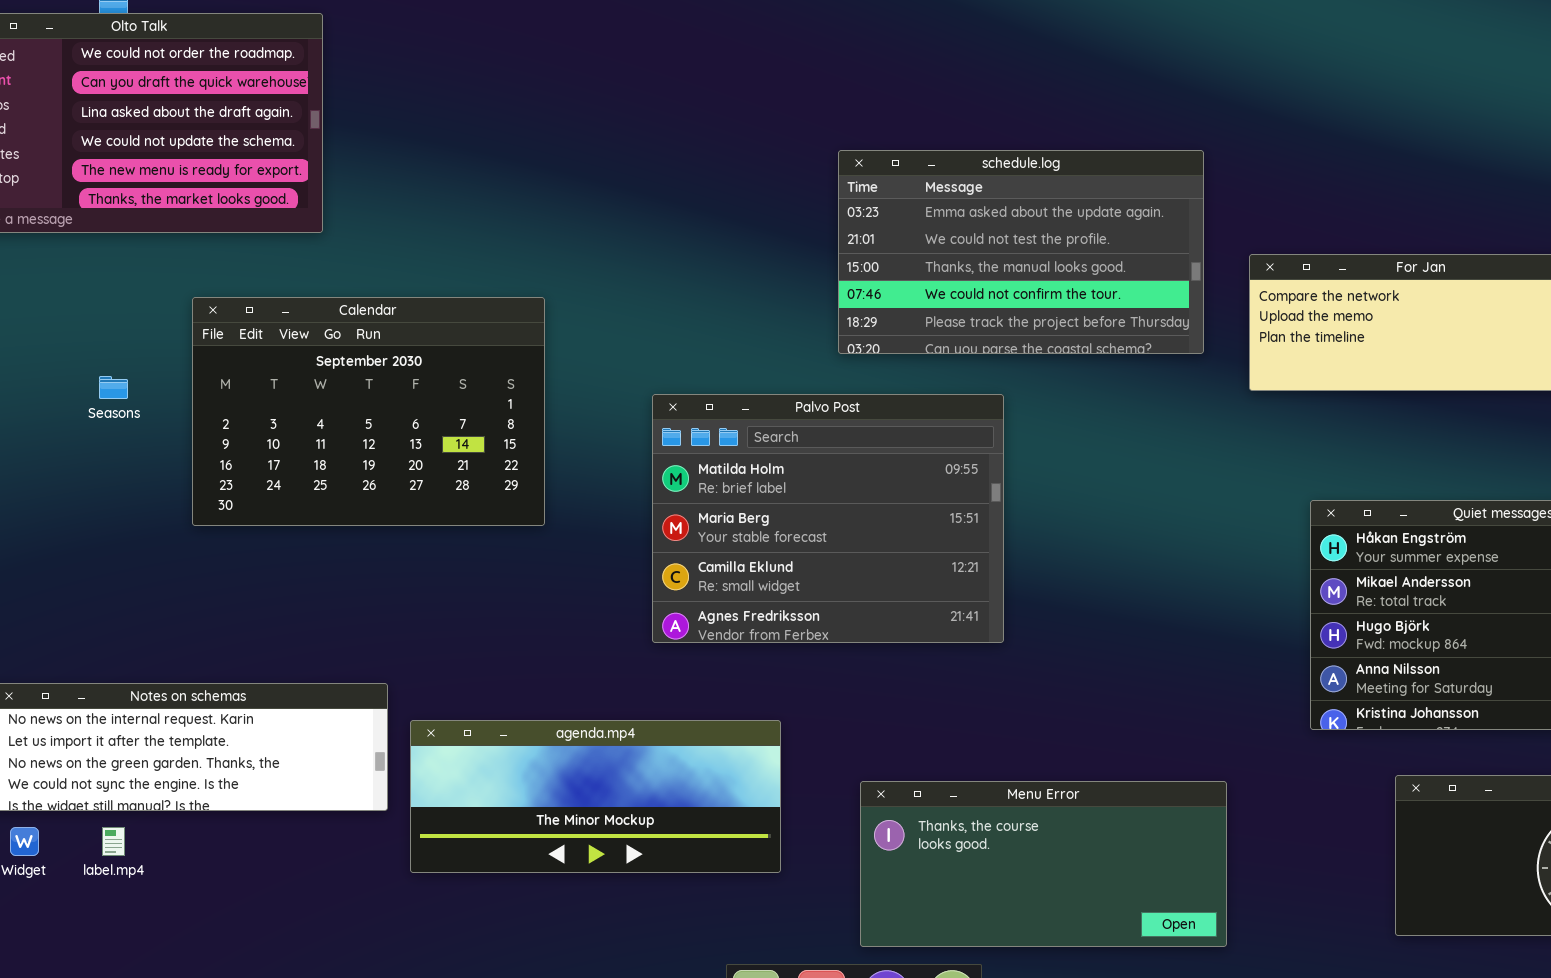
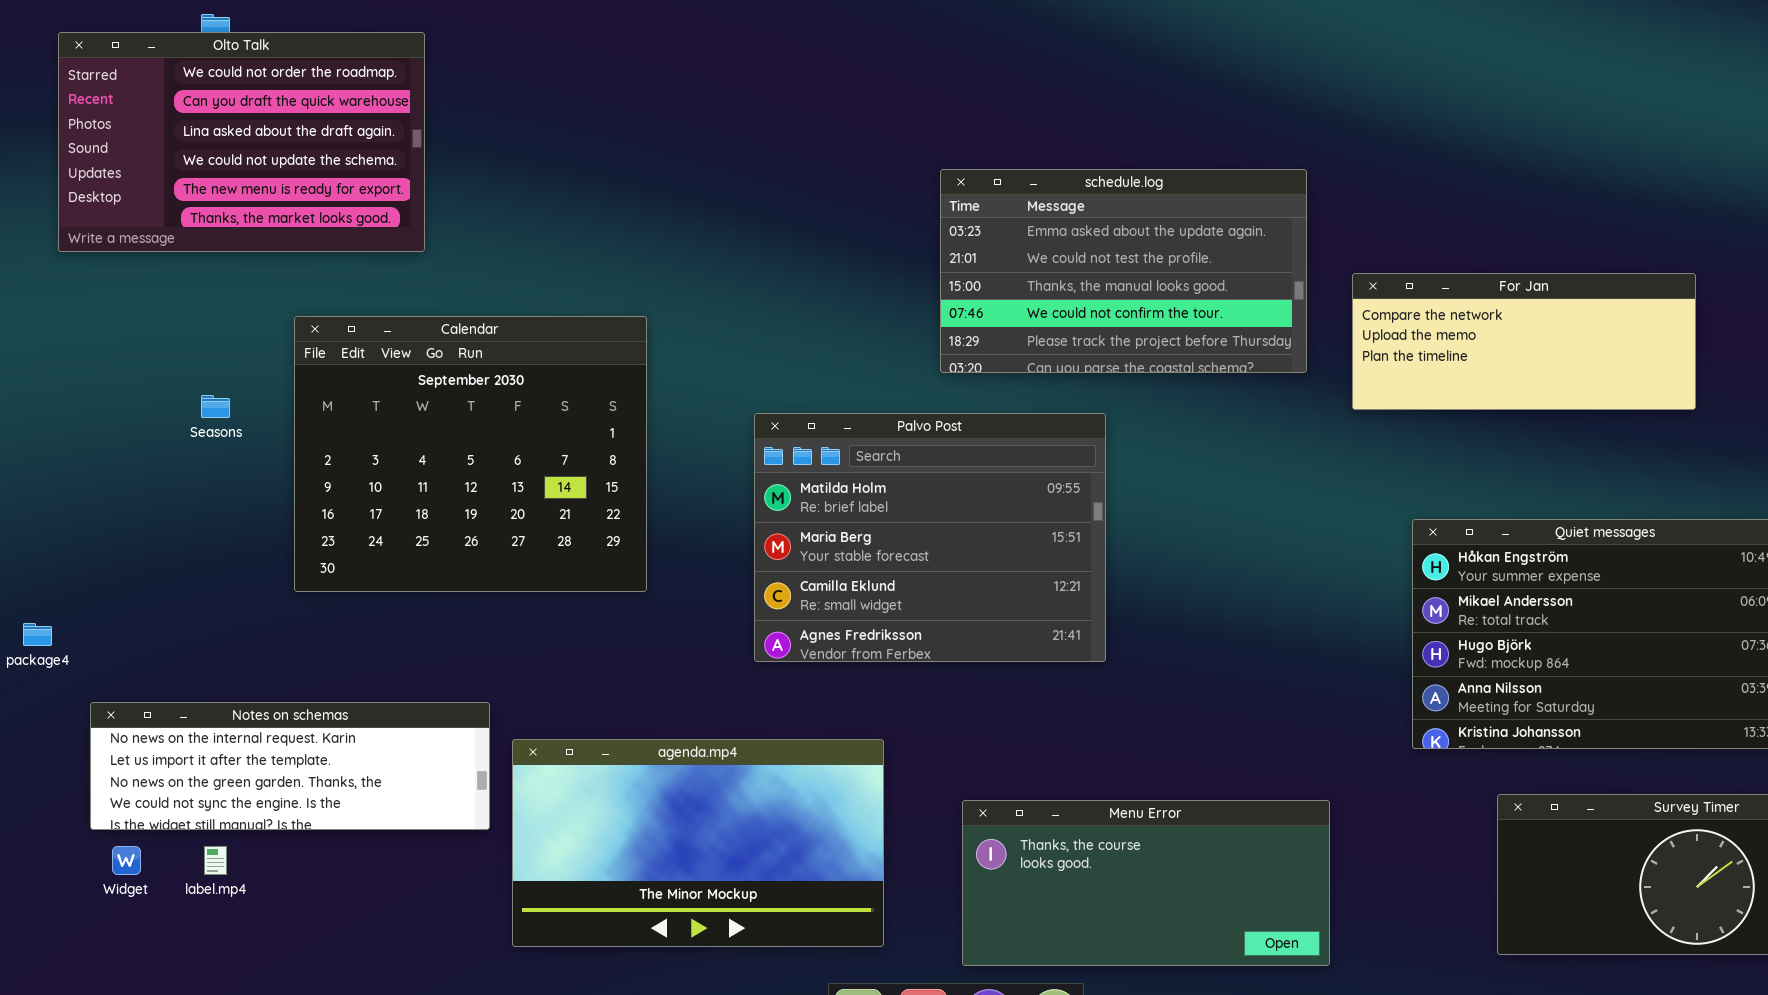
Calendar: [192,297,545,526] -> [294,316,647,592], resized
agenda.mp4: [410,720,781,873] -> [512,739,884,947], resized

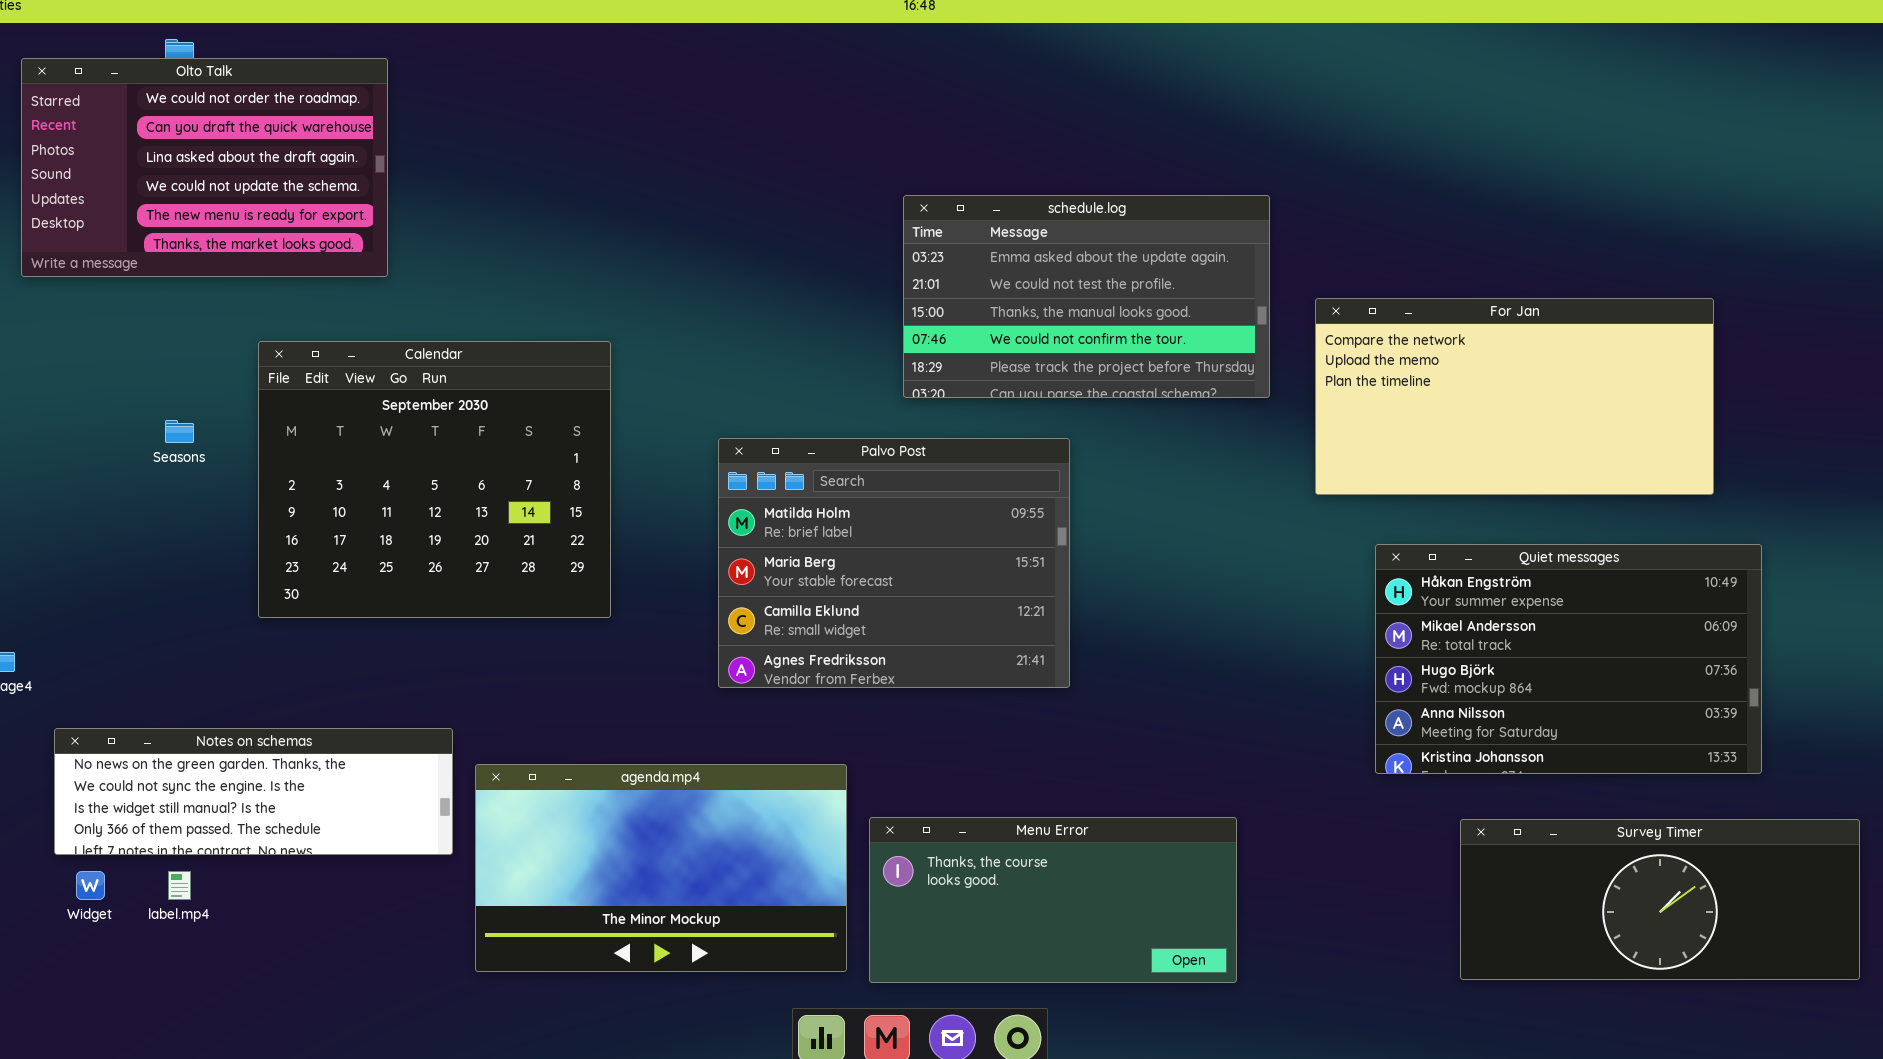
For Jan: [1352,273,1696,410] -> [1315,298,1714,495], resized
Notes on schemas: [90,702,490,830] -> [54,728,453,855], scrolled down 2 rows
Menu Error: [962,800,1330,966] -> [869,817,1237,983], moved

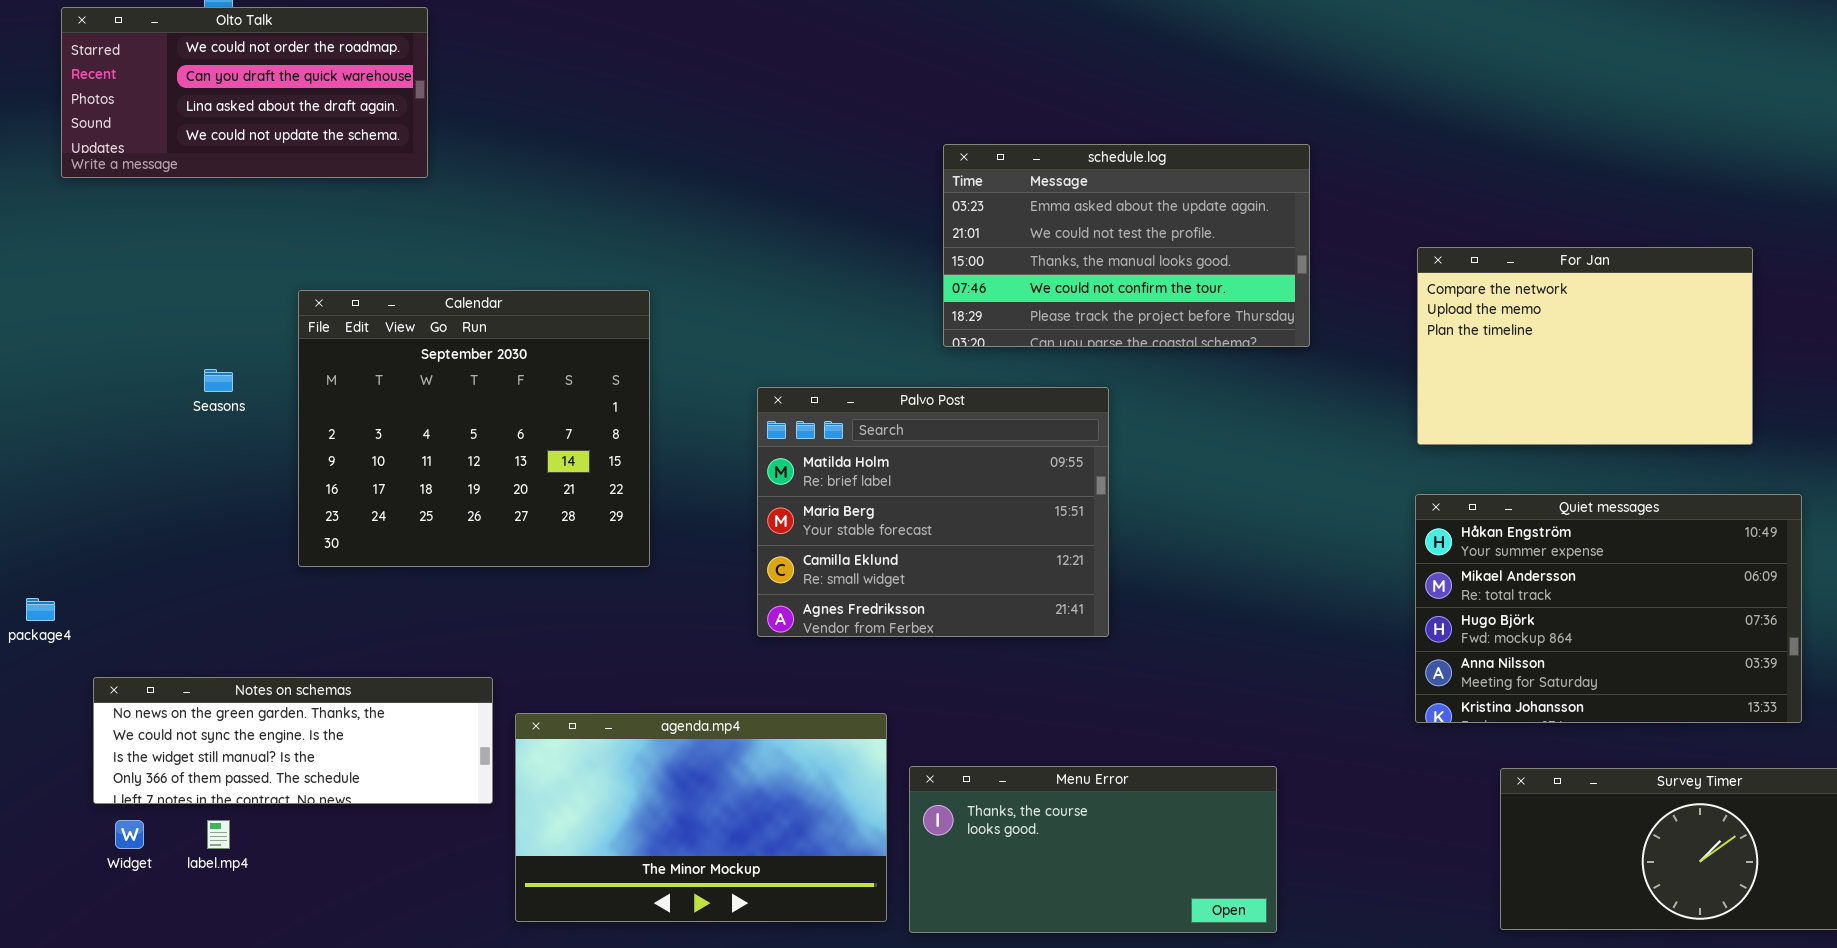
Olto Talk: [21,58,388,277] -> [61,7,428,178], resized
For Jan: [1315,298,1714,495] -> [1417,247,1753,445], resized

